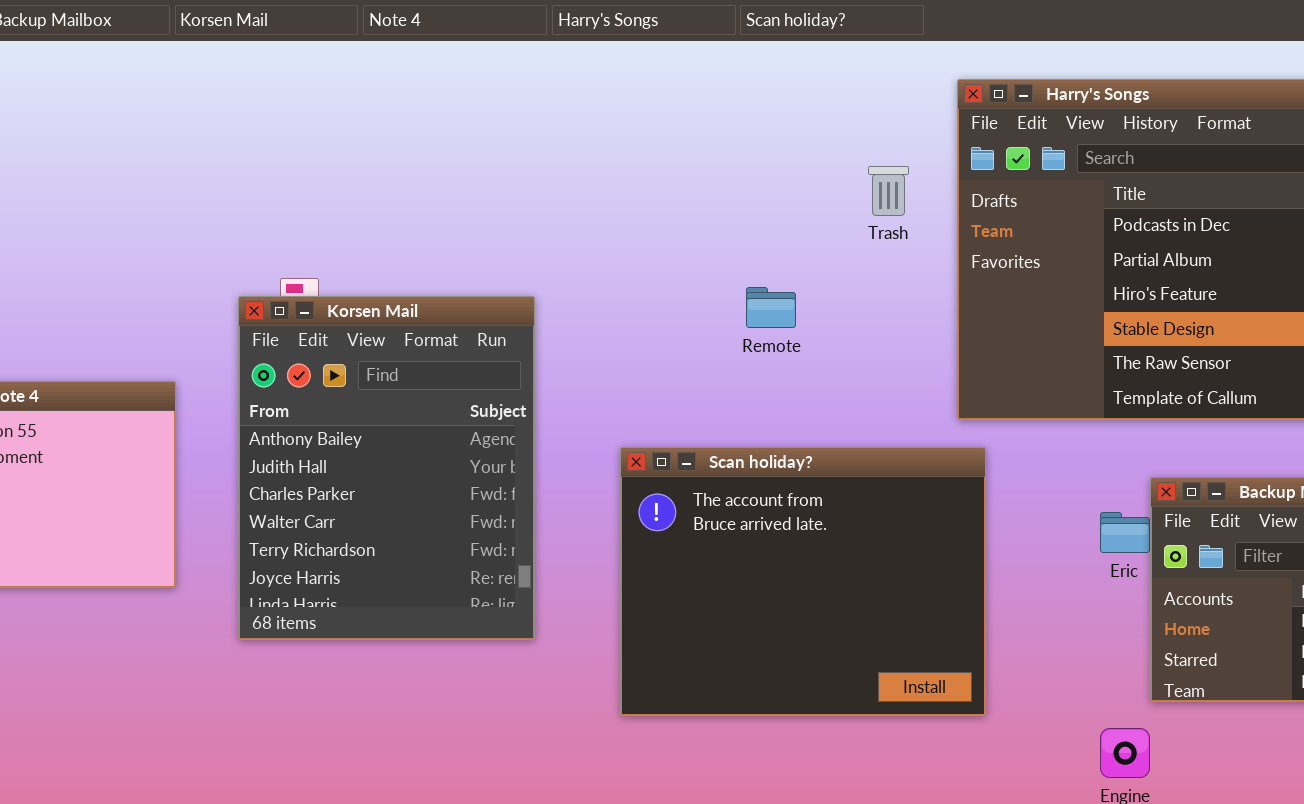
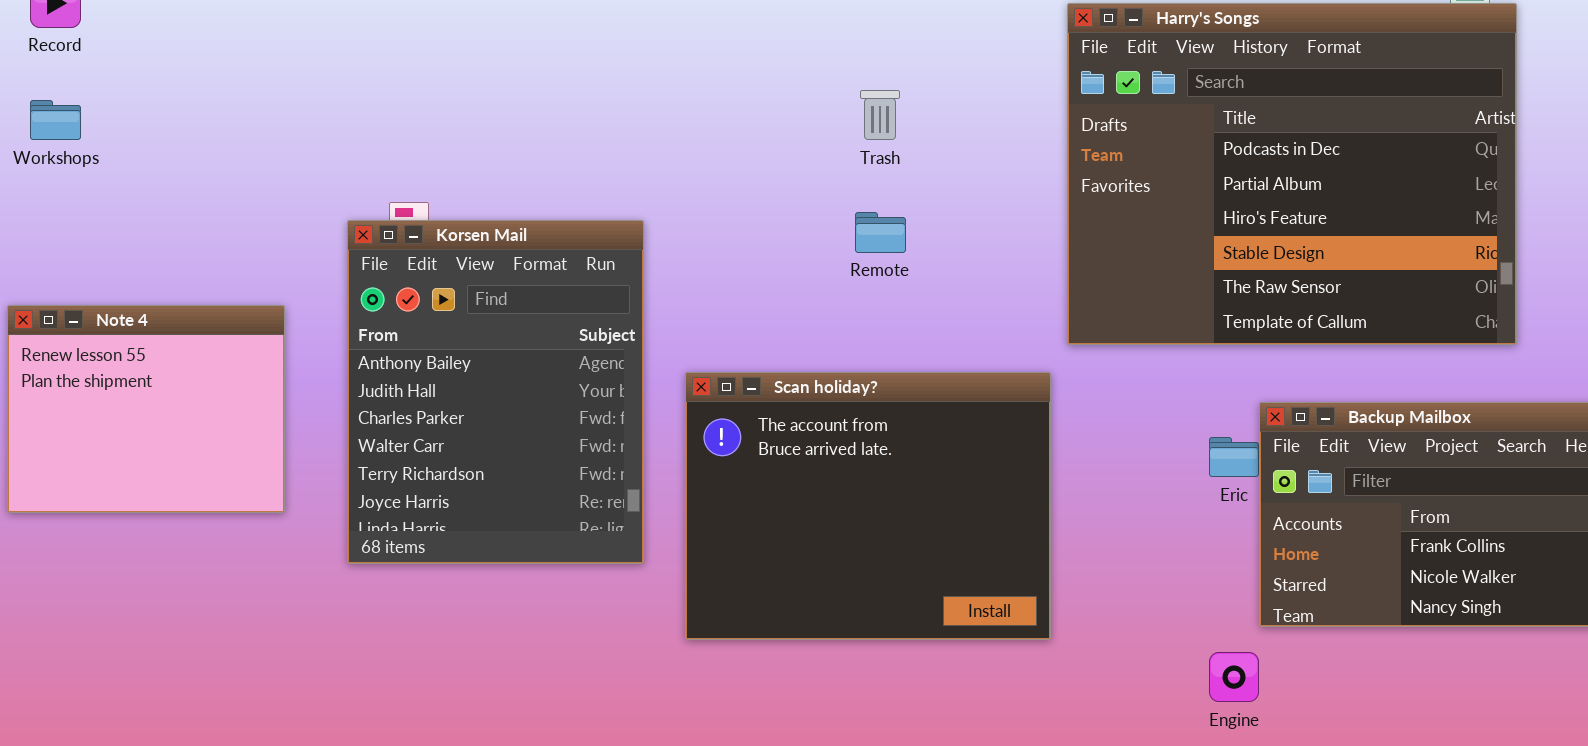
Trash: [868,166,909,216] -> [860,90,900,140], moved
Scan holiday?: [620,447,986,716] -> [685,372,1051,640], moved

